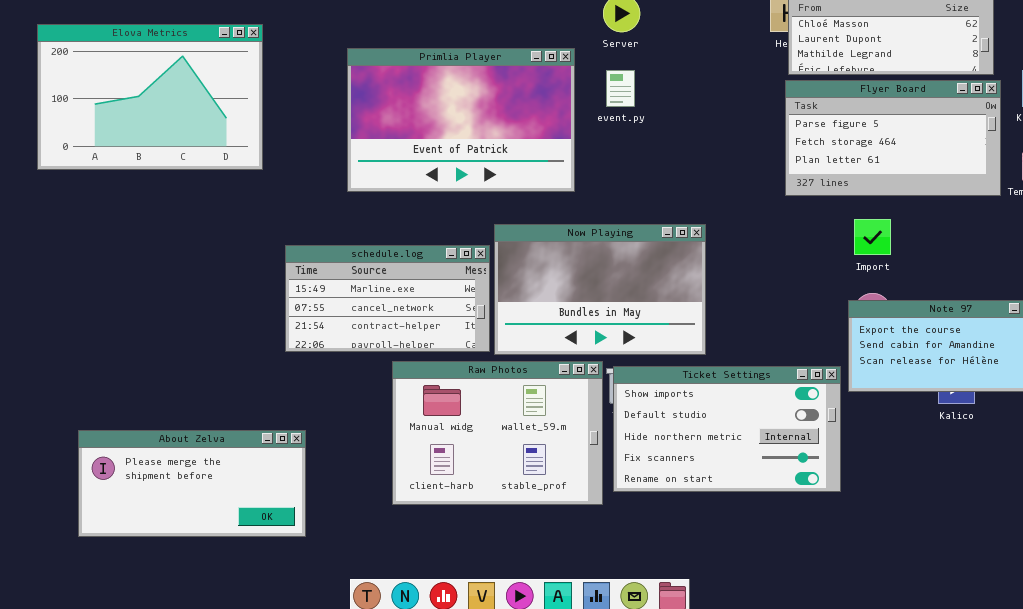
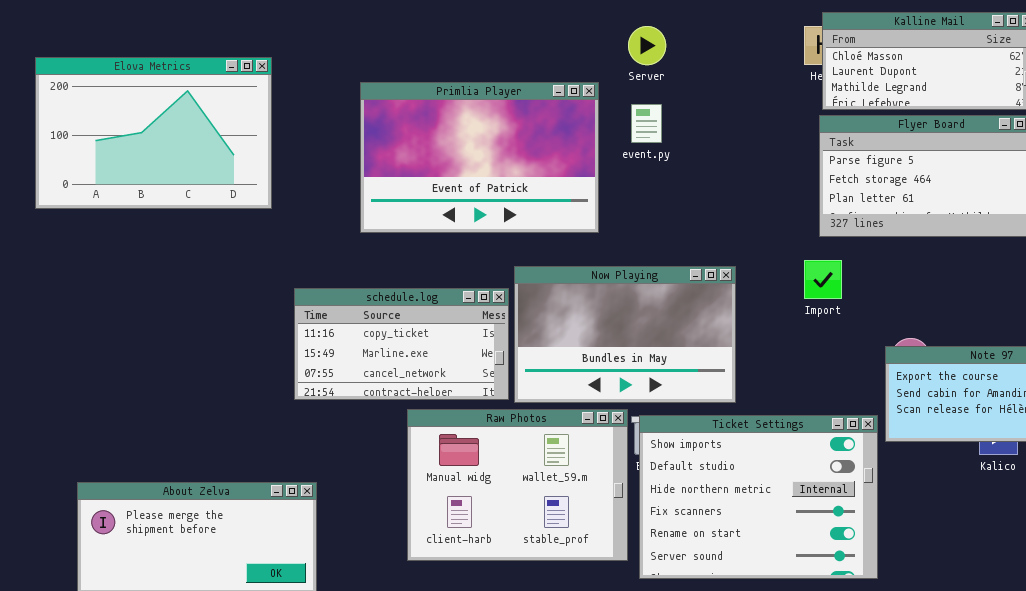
Import: [854,219,891,255] -> [804,260,842,299], moved
schedule.log: [285,245,490,352] -> [294,288,509,400], scrolled up 1 row
Ticket Settings: [613,366,841,492] -> [639,415,878,579], resized

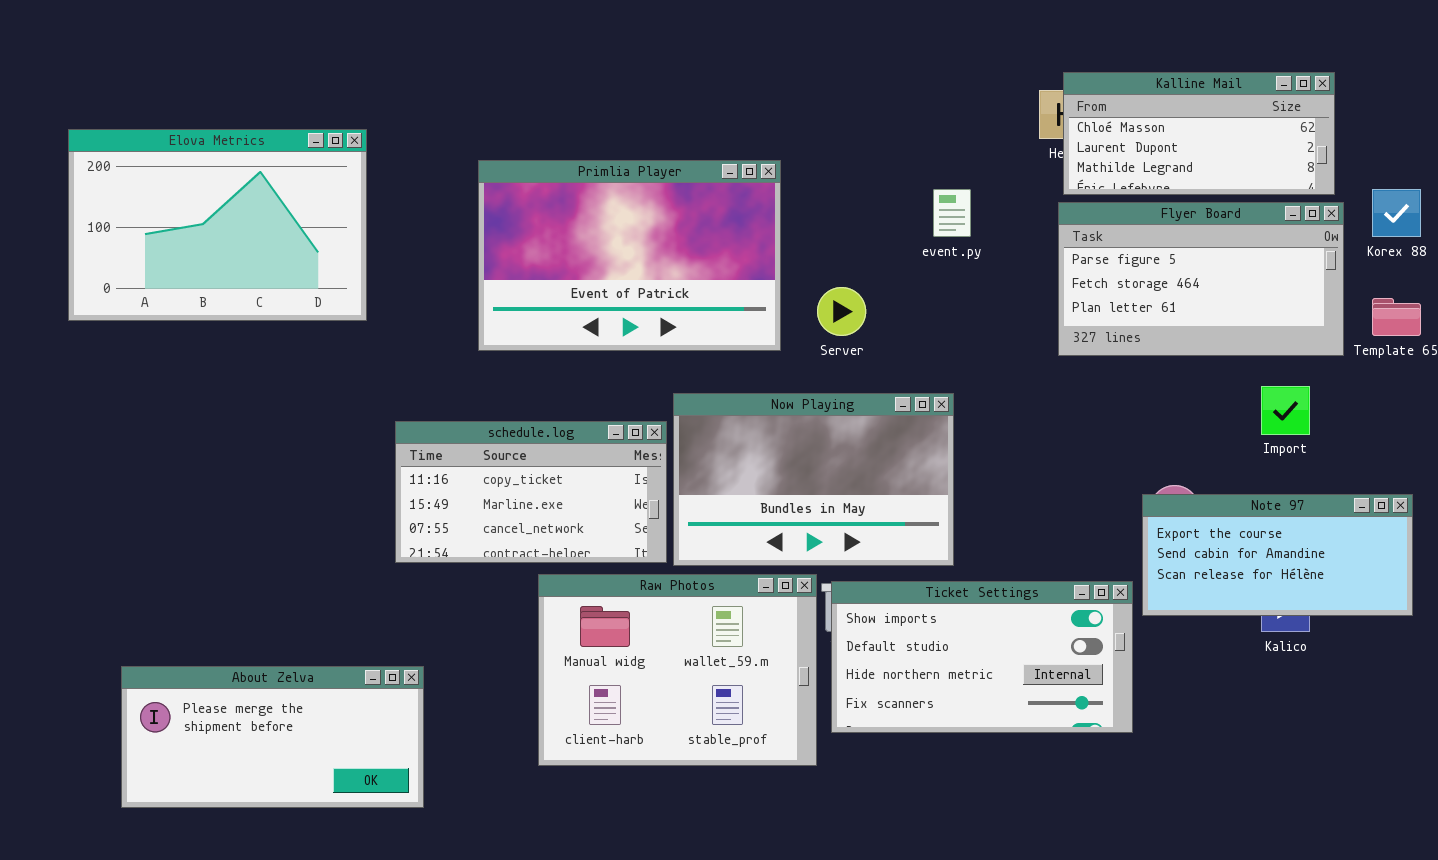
Server: [628,26,666,65] -> [817,287,866,336], moved
event.py: [631,104,662,143] -> [933,189,971,237], moved
Import: [804,260,842,299] -> [1261,386,1310,435], moved
Ticket Settings: [639,415,878,579] -> [831,581,1133,733], resized

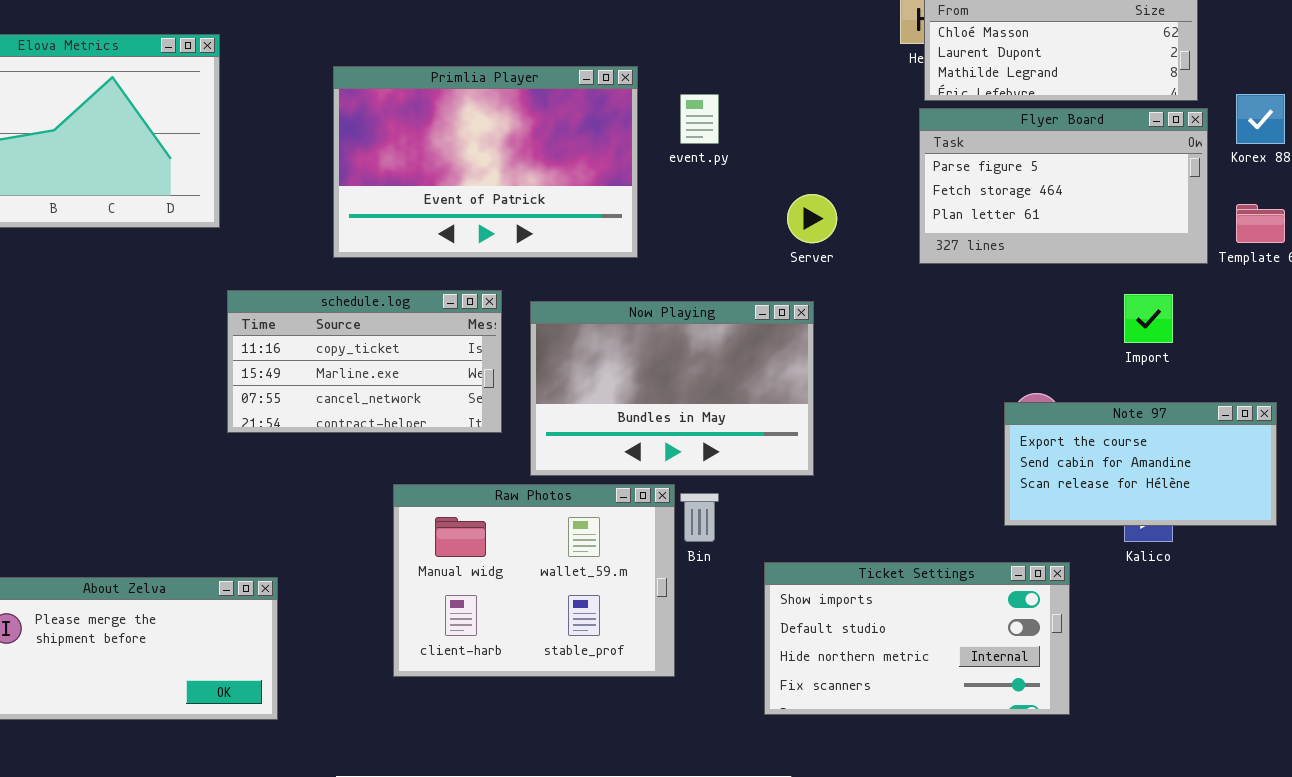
event.py: [933,189,971,237] -> [680,94,719,144], moved
Server: [817,287,866,336] -> [787,194,837,243], moved
schedule.log: [395,421,667,563] -> [227,290,502,433], moved
Ticket Settings: [831,581,1133,733] -> [764,562,1070,715], moved

